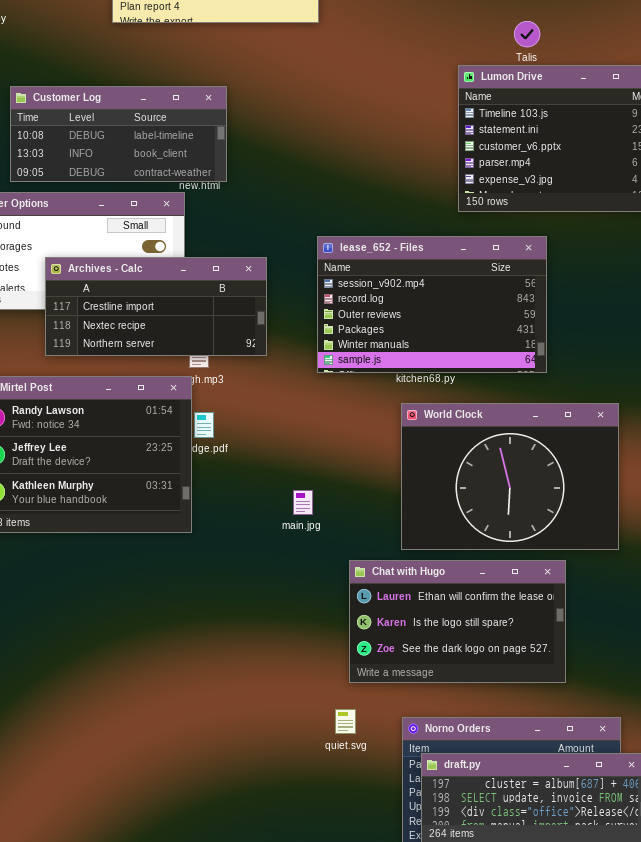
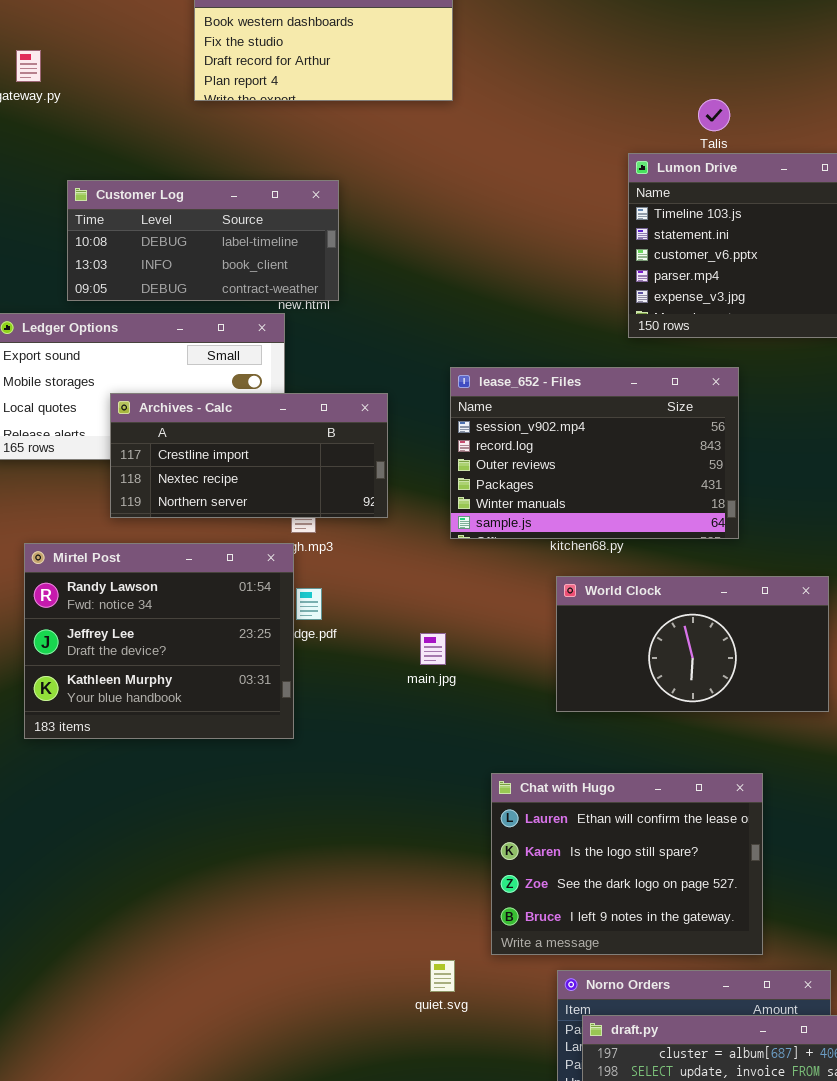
World Clock: [401,403,619,550] -> [556,576,829,712], resized
main.jpg: [293,490,313,515] -> [420,633,446,665], moved
Chat with Hugo: [349,560,566,683] -> [491,773,763,955], resized
quiet.svg: [335,709,356,734] -> [430,960,455,992], moved

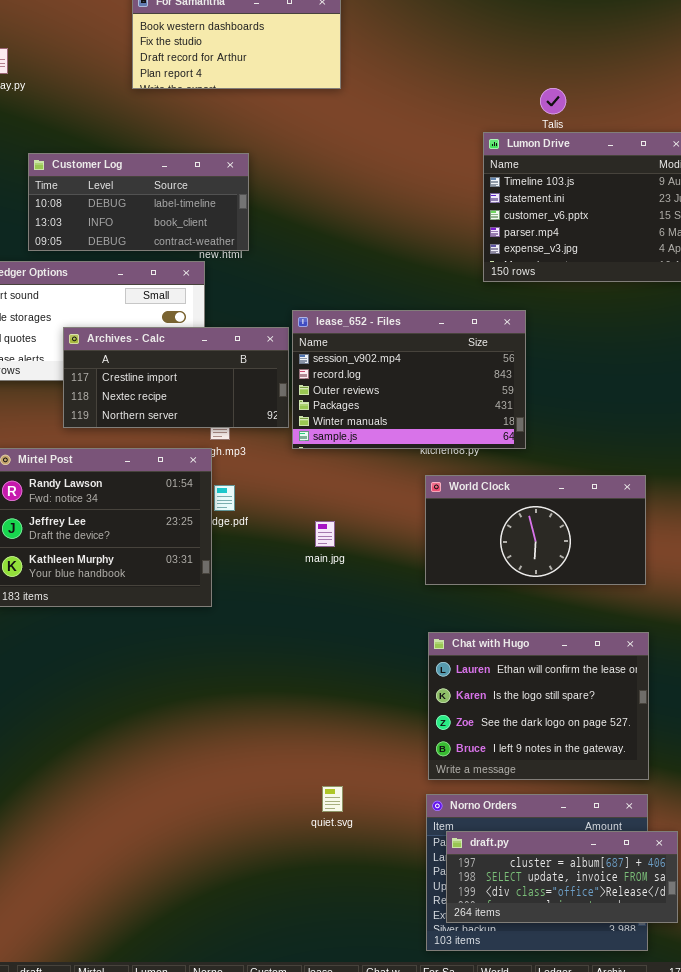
lease_652 - Files: [450,367,739,539] -> [292,310,526,449], moved
Chat with Hugo: [491,773,763,955] -> [428,632,649,780], moved

